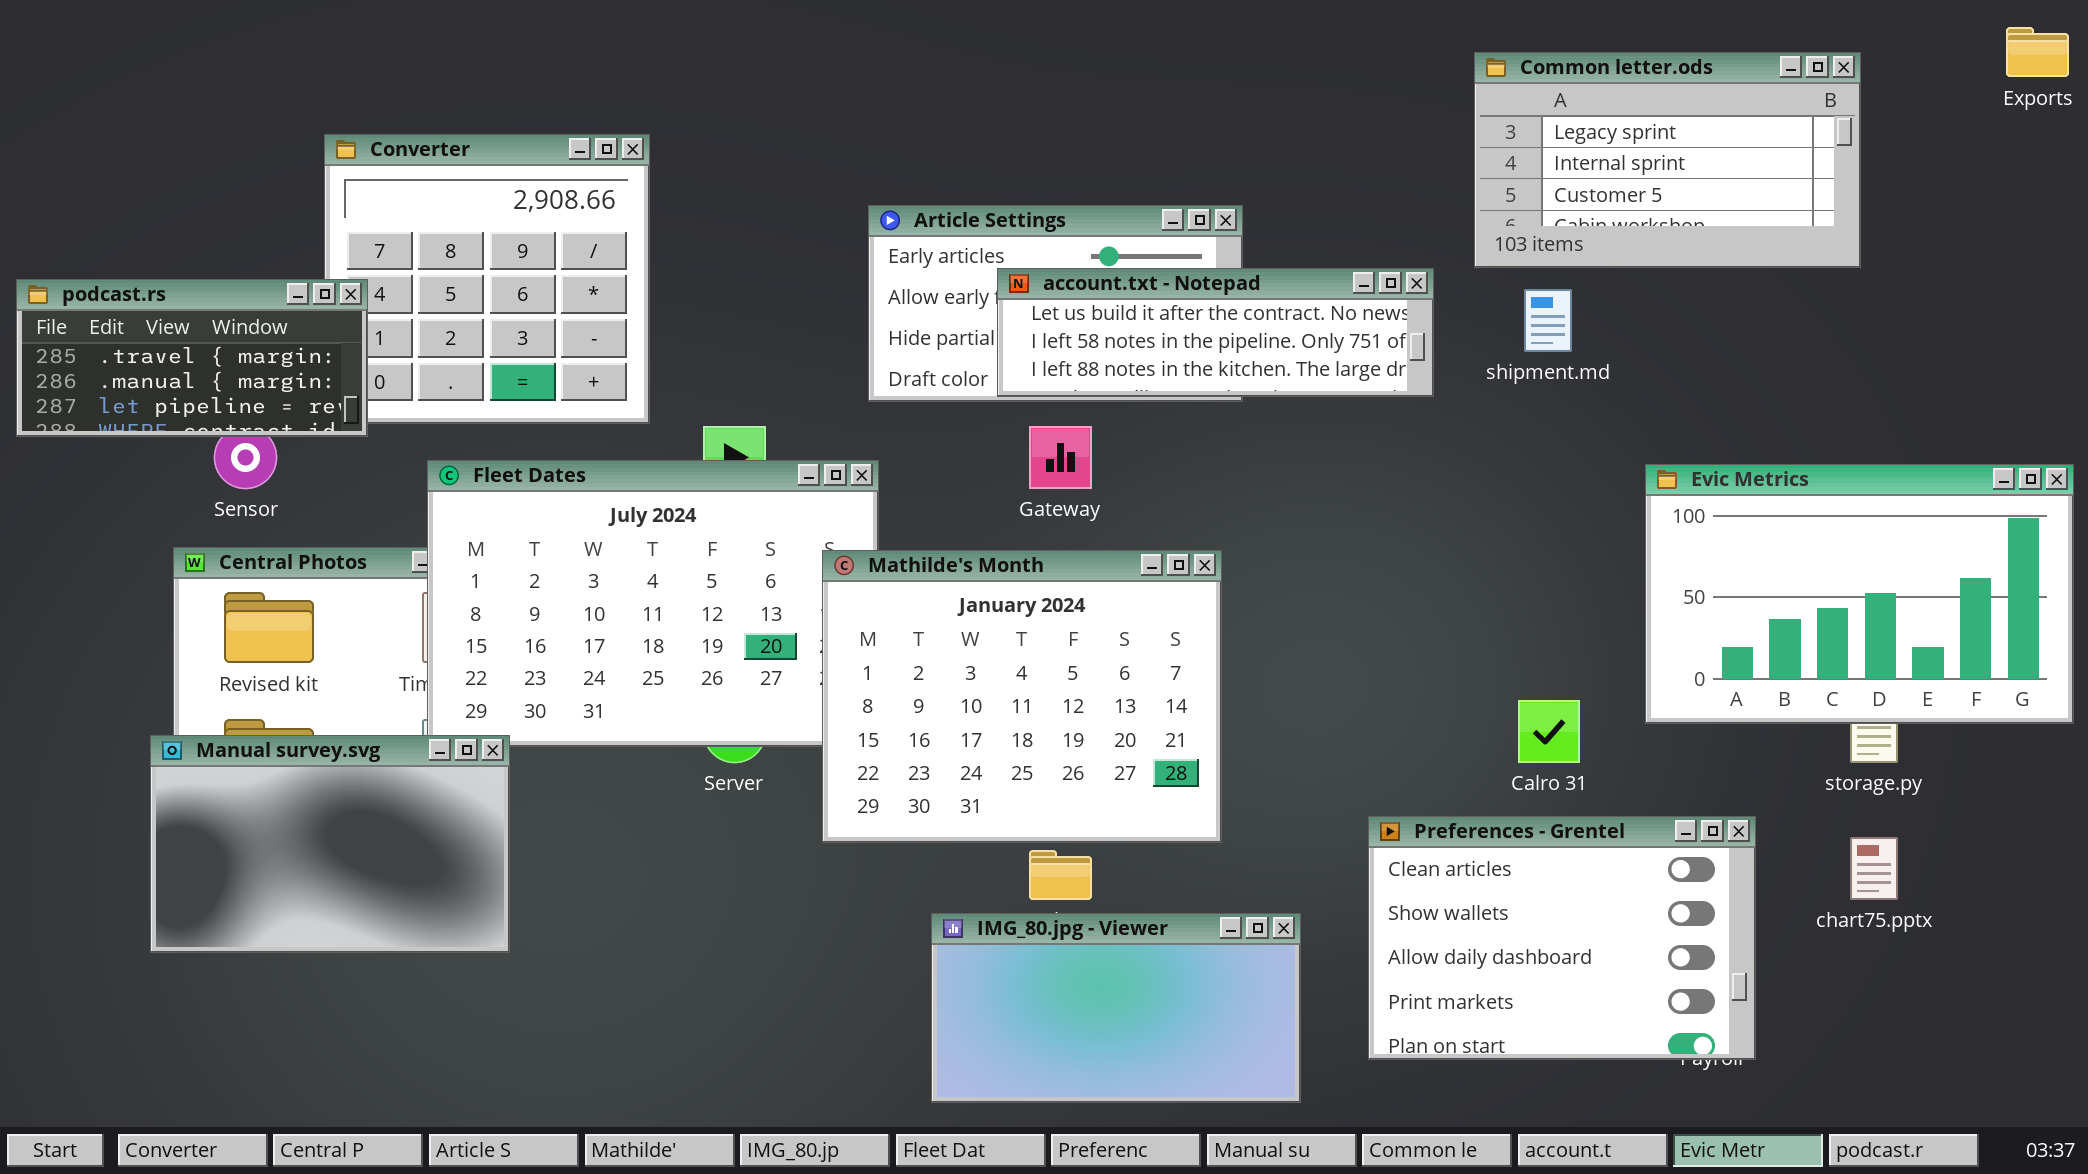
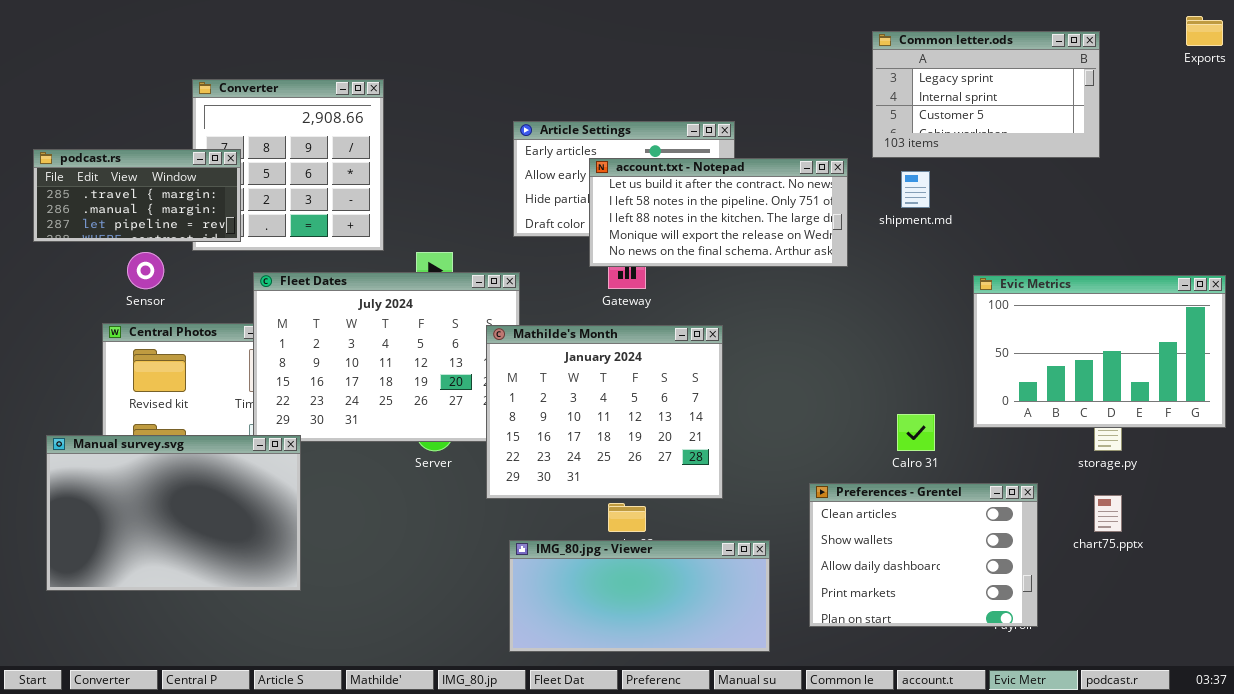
account.txt - Notepad: [997,268,1434,397] -> [589,158,848,267], resized
podcast.rs: [16,279,368,437] -> [33,149,241,242], moved
Manual survey.svg: [150,735,510,953] -> [46,435,301,591], resized
IMG_80.jpg - Viewer: [931,913,1301,1103] -> [509,540,770,652], resized

